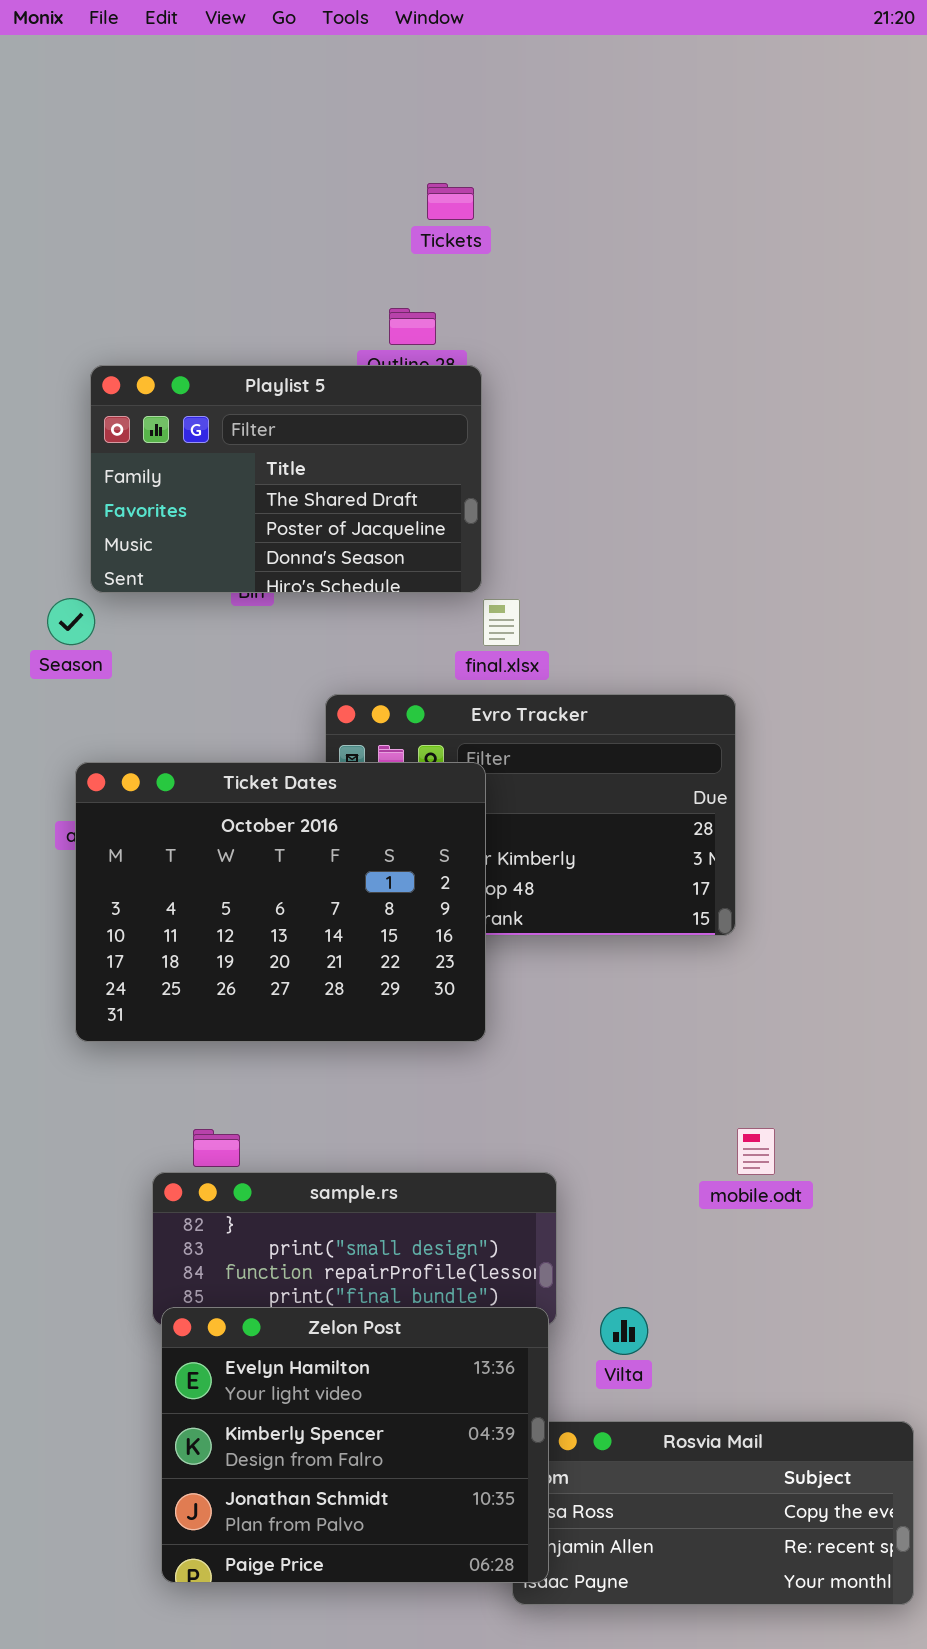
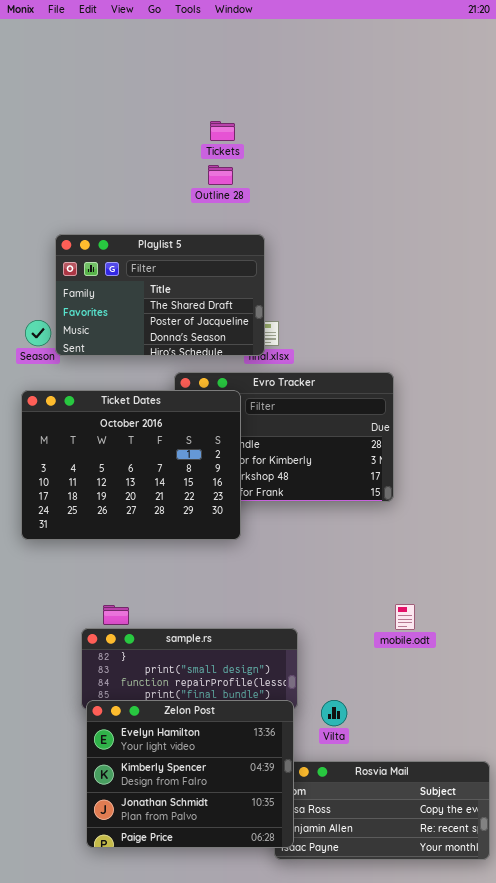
Tickets: [427,183,474,220] -> [210,121,235,141], moved
Playlist 5: [90,365,482,593] -> [55,234,265,356], moved
Ticket Dates: [75,762,486,1042] -> [21,390,241,540], moved

